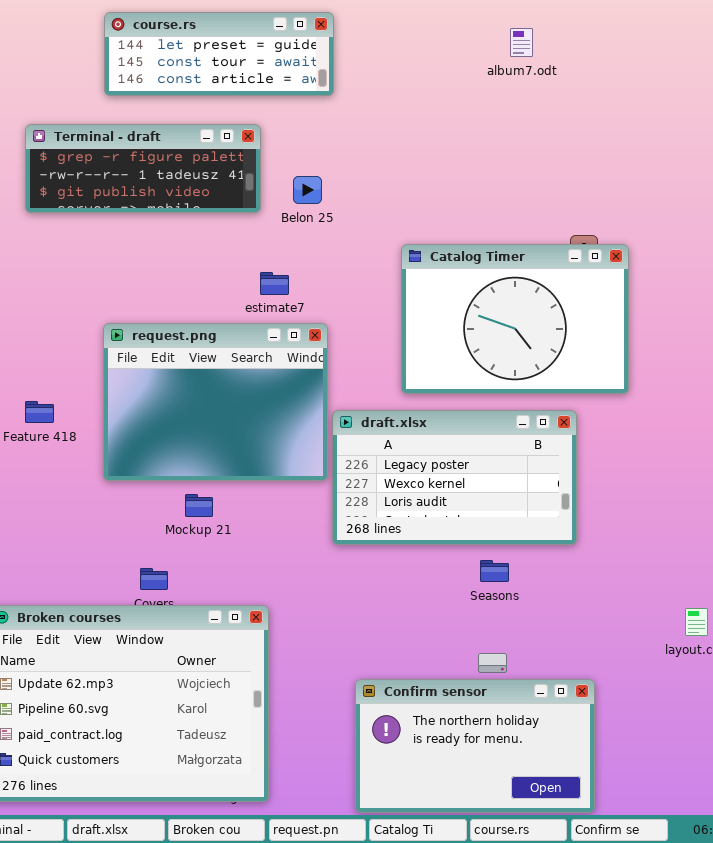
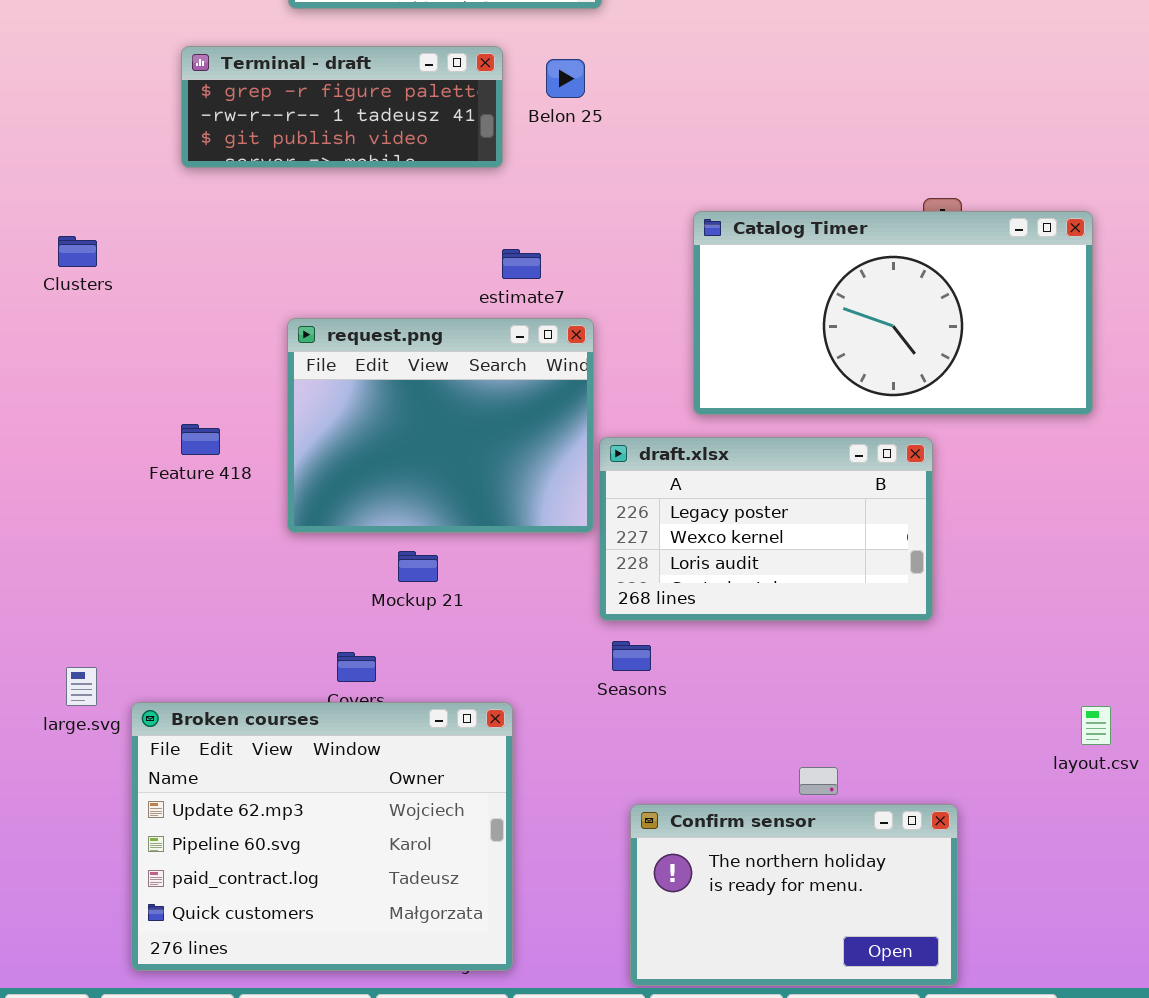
Belon 25: [293,176,322,204] -> [546,59,585,98], moved
Catalog Timer: [401,244,629,394] -> [693,211,1093,415], resized
Seasons: [480,560,509,582] -> [612,641,651,671], moved

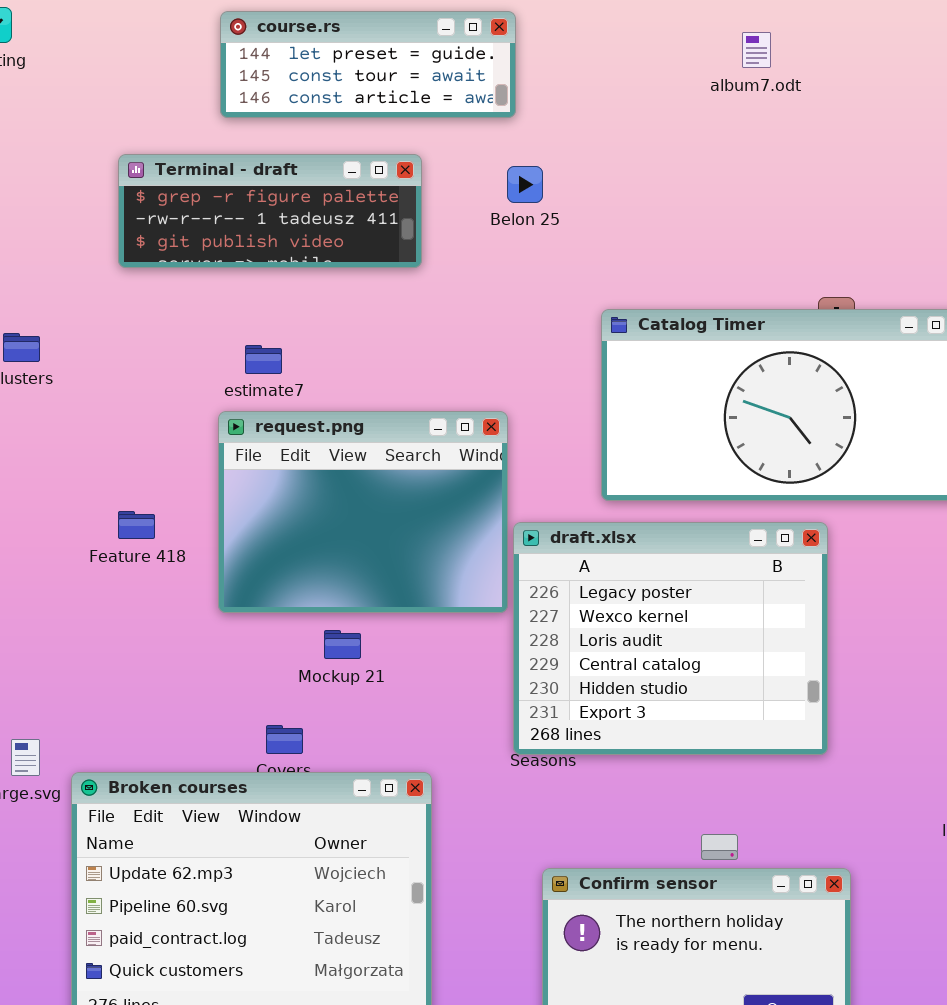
Belon 25: [546,59,585,98] -> [507,166,543,203], moved
estimate7: [502,249,541,279] -> [245,345,282,374], moved
draft.xlsx: [599,437,933,621] -> [513,522,828,755], resized

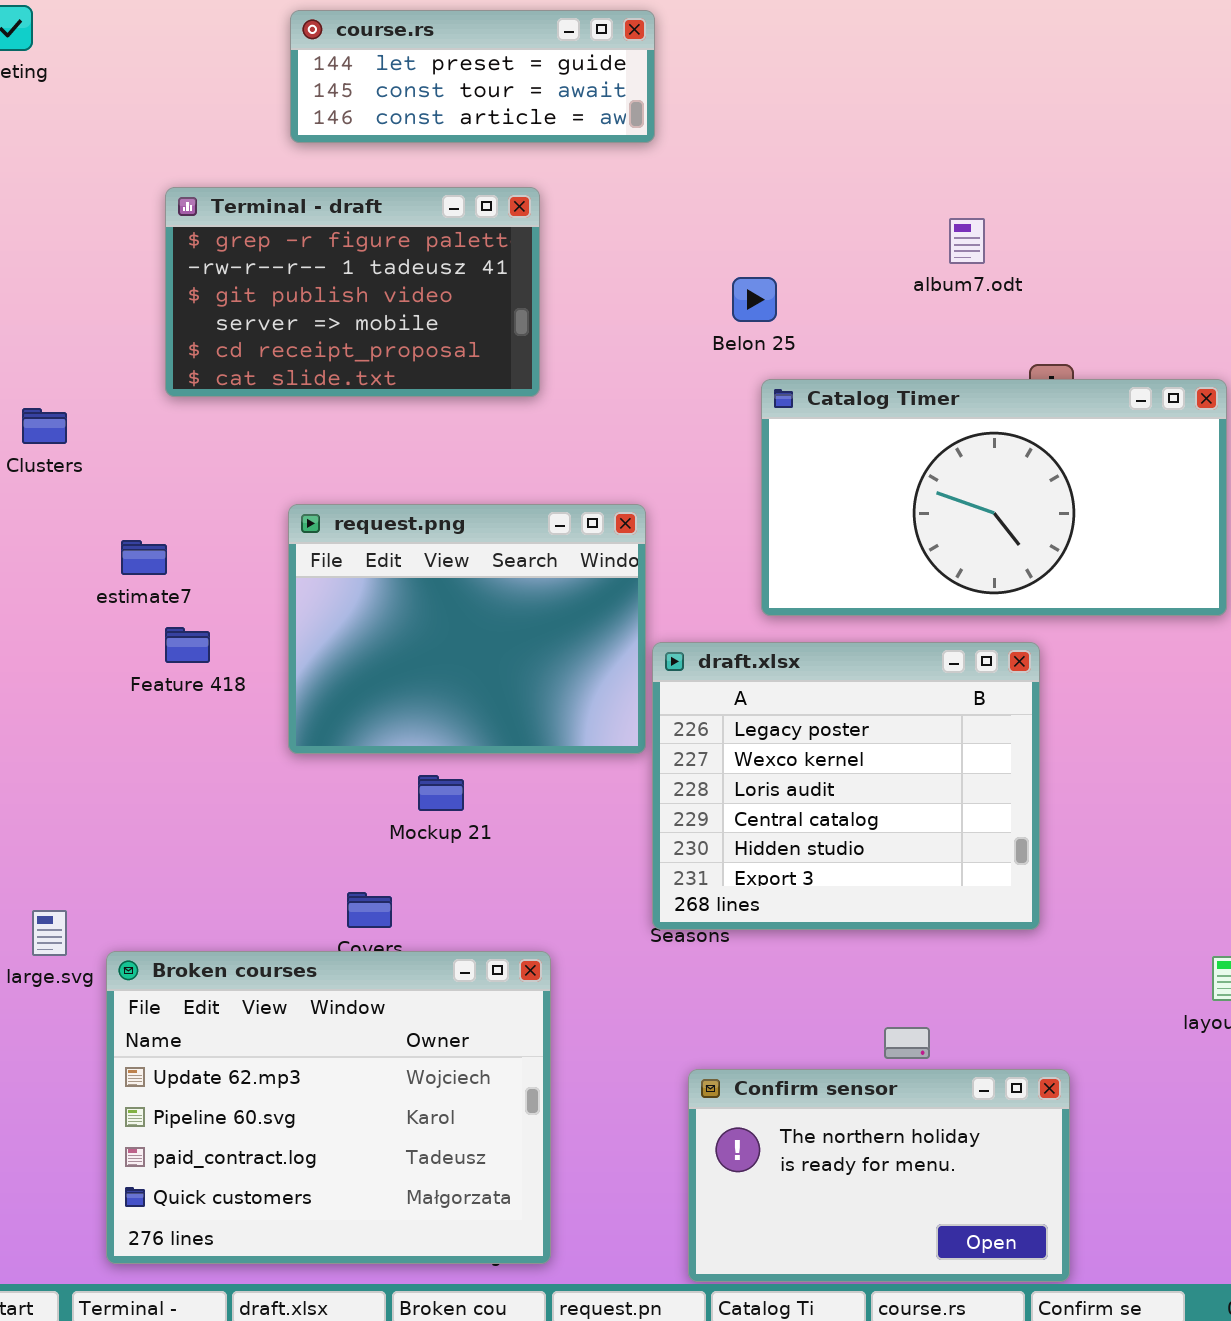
album7.odt: [742,32,771,68] -> [949,218,985,264], moved
Terminal - draft: [118,154,422,268] -> [165,187,540,397], resized
Belon 25: [507,166,543,203] -> [732,277,777,322], moved
estimate7: [245,345,282,374] -> [121,540,167,575], moved

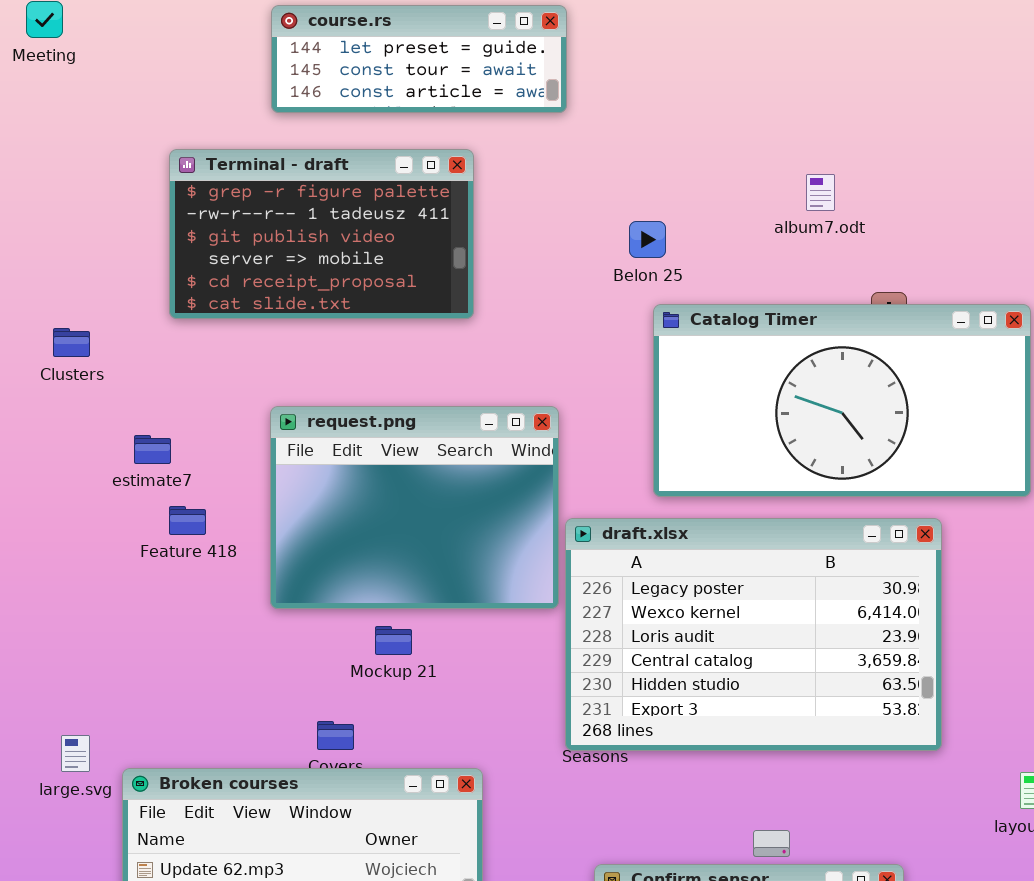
draft.xlsx: [652,642,1040,930] -> [565,518,942,751], resized

